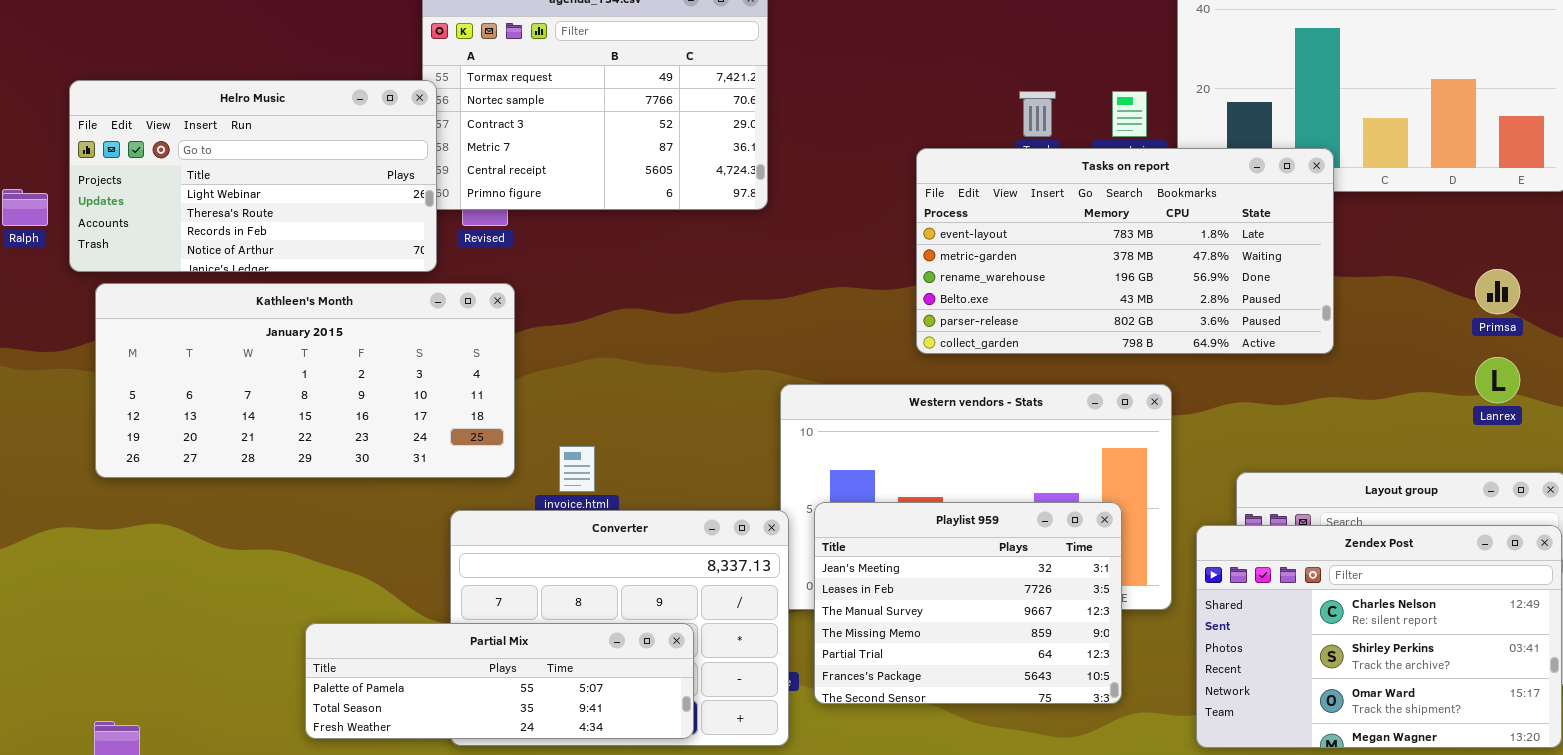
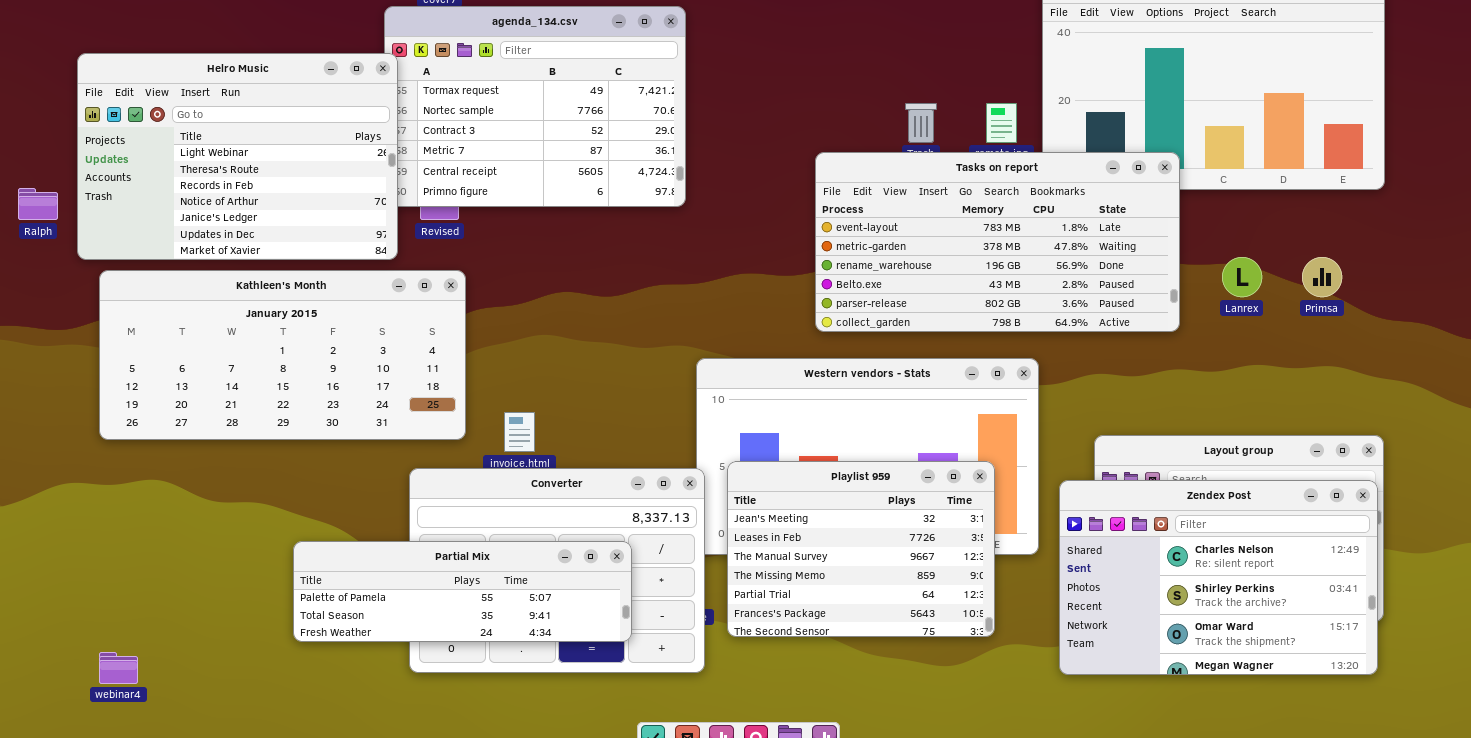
Helro Music: [69,80,437,272] -> [77,53,398,260], resized
Lanrex: [1475,357,1520,403] -> [1222,257,1262,297], moved
Partial Mix: [305,623,694,739] -> [293,541,632,642], moved

